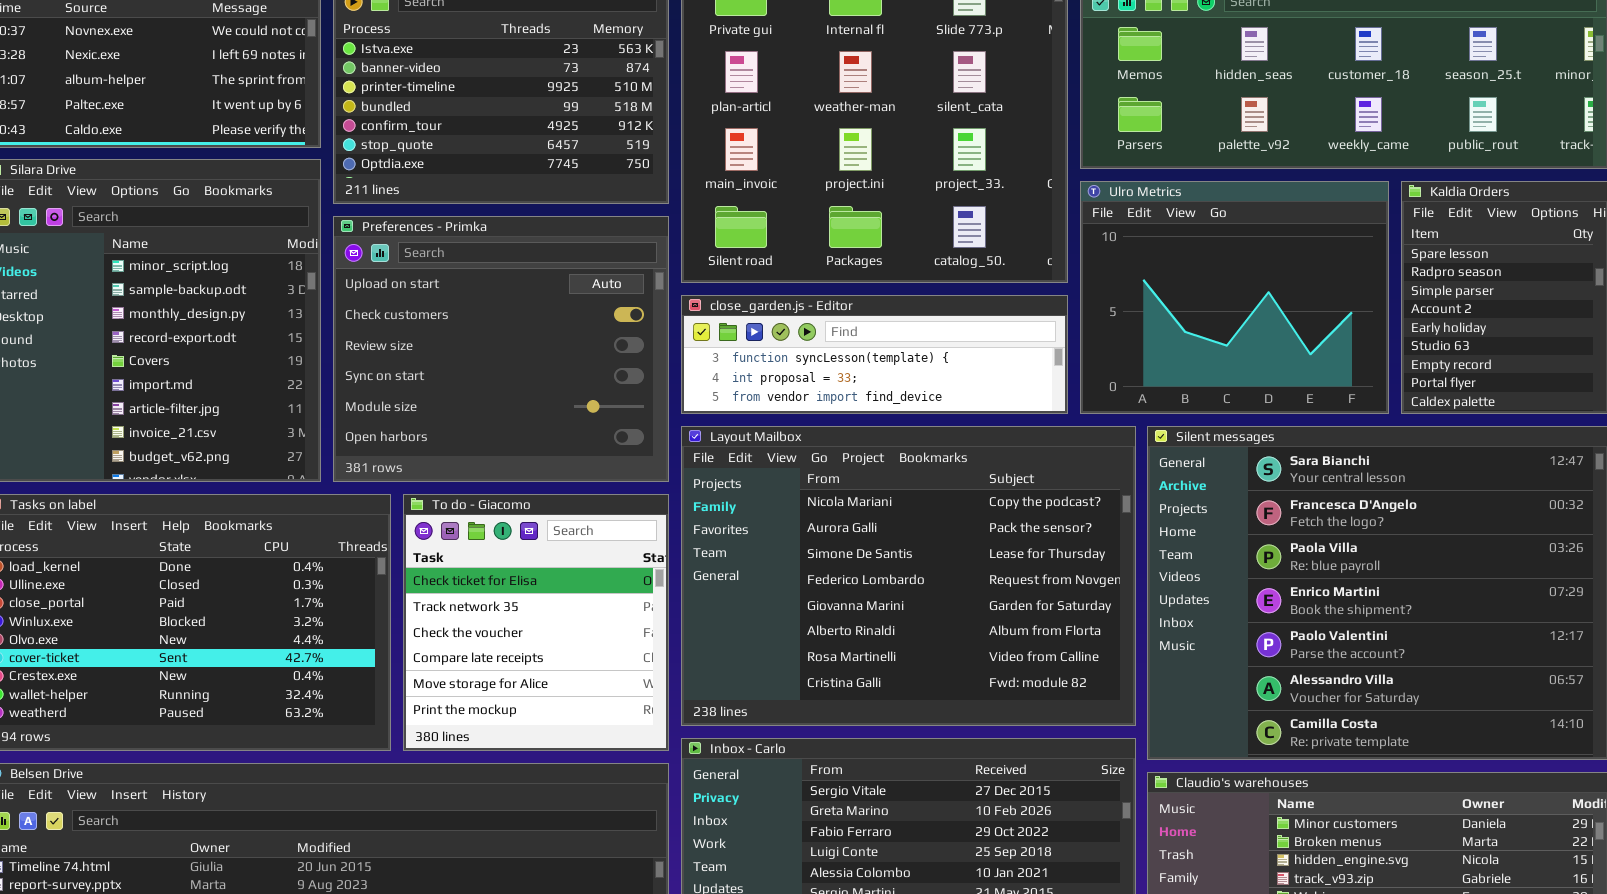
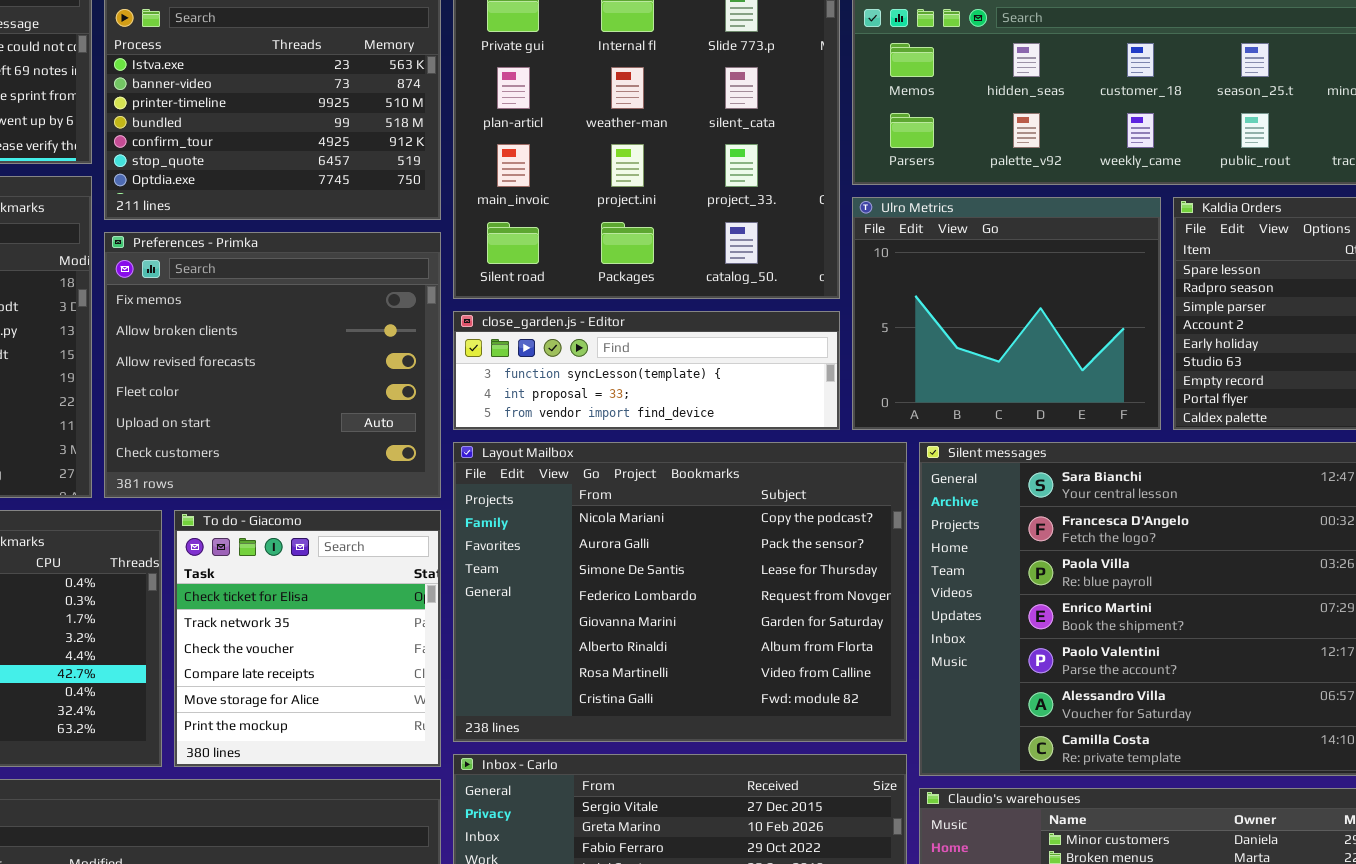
Preferences - Primka: [333,216,669,482] -> [104,232,441,498], scrolled up 4 rows

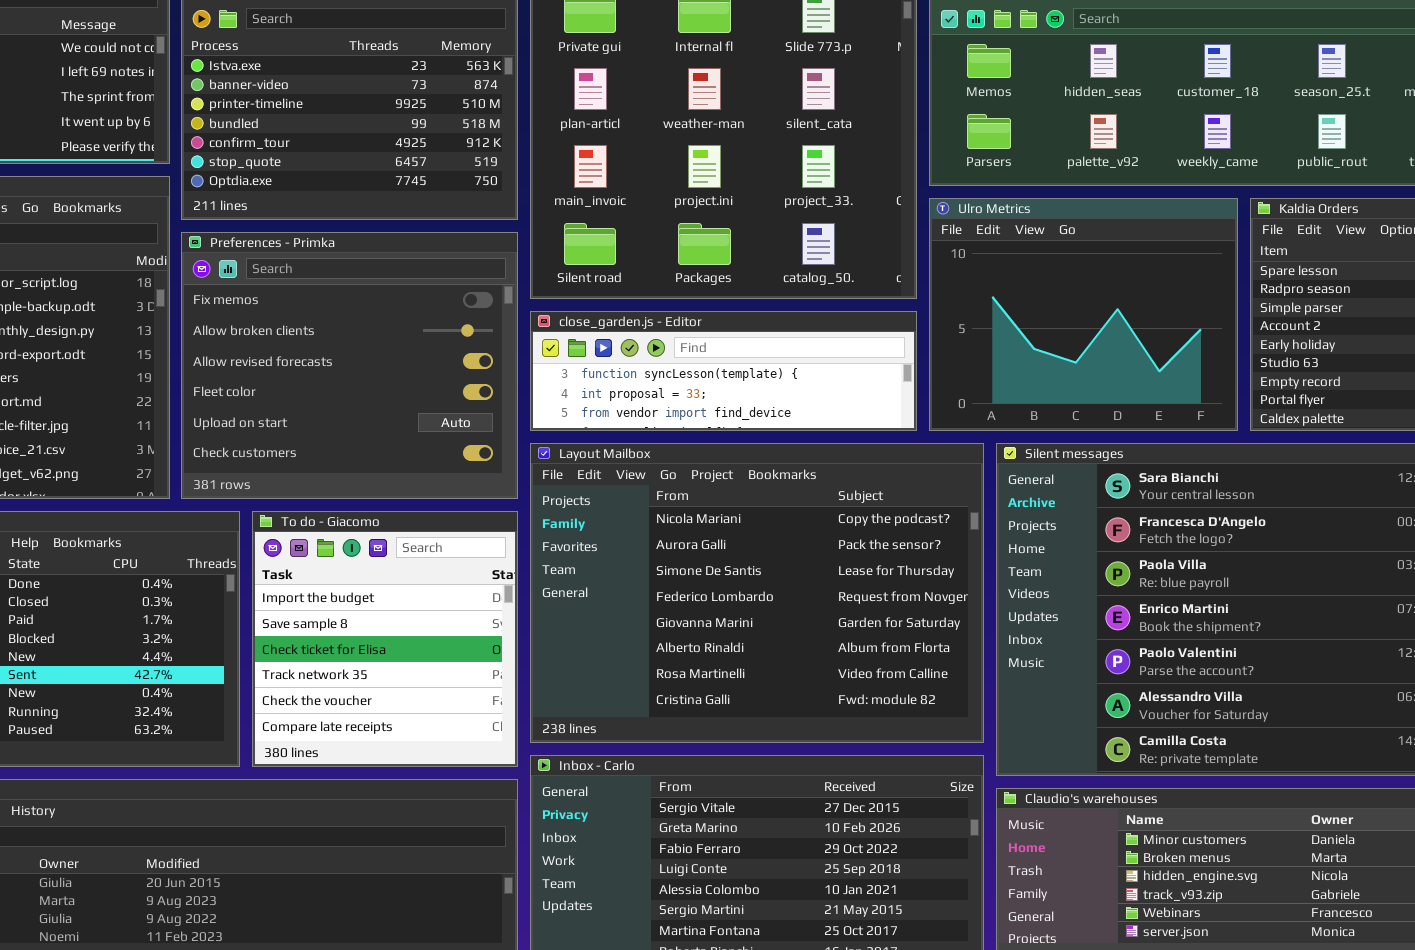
To do - Giacomo: [174,510,441,767] -> [252,511,518,767], scrolled up 2 rows

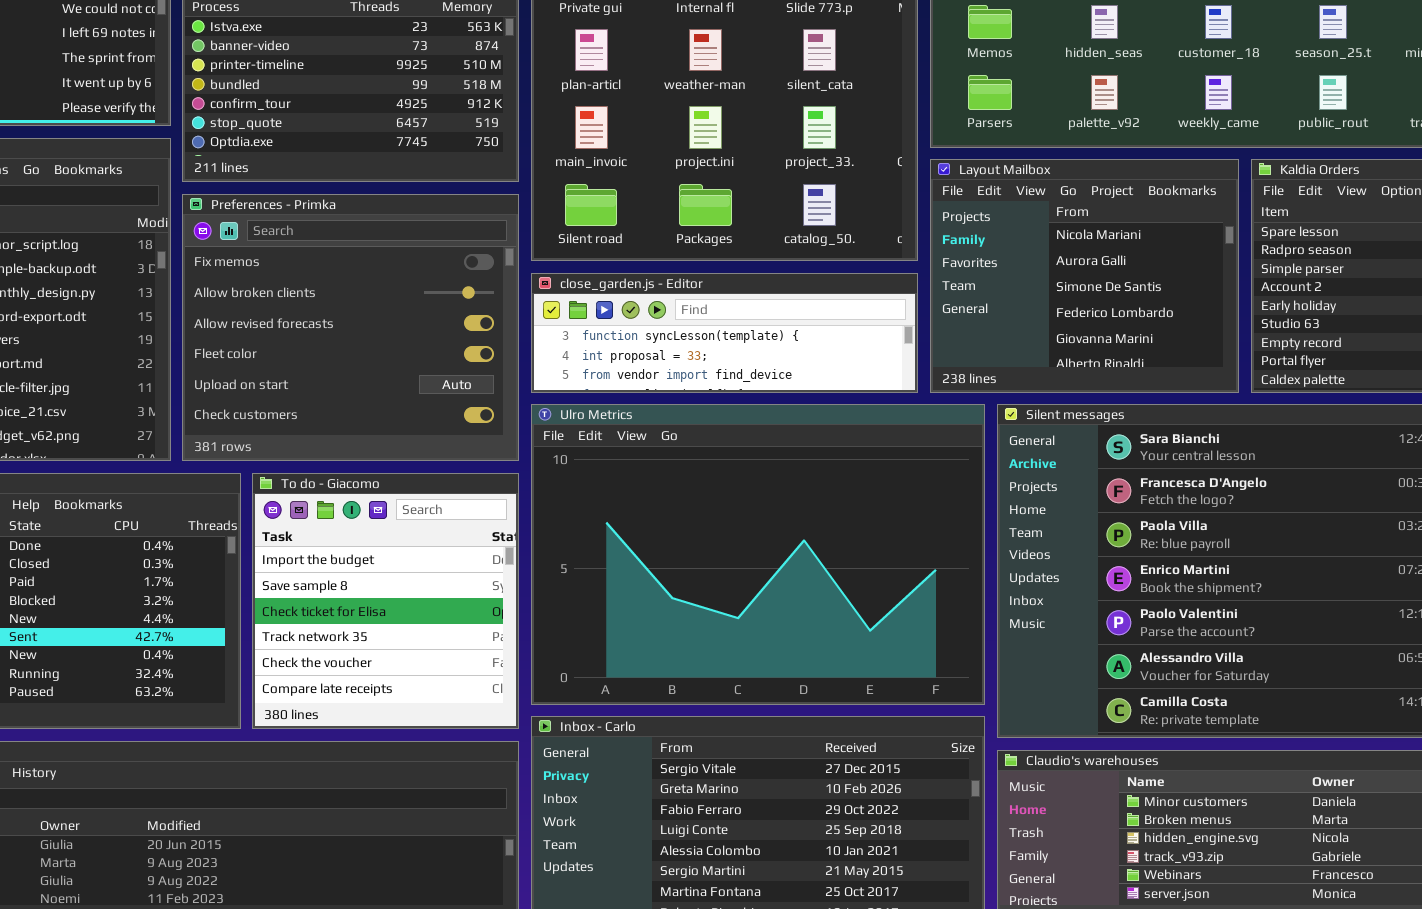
Ulro Metrics: [929,198,1238,431] -> [531,404,985,705], moved, resized
Layout Mailbox: [530,443,984,743] -> [930,159,1239,393], moved, resized

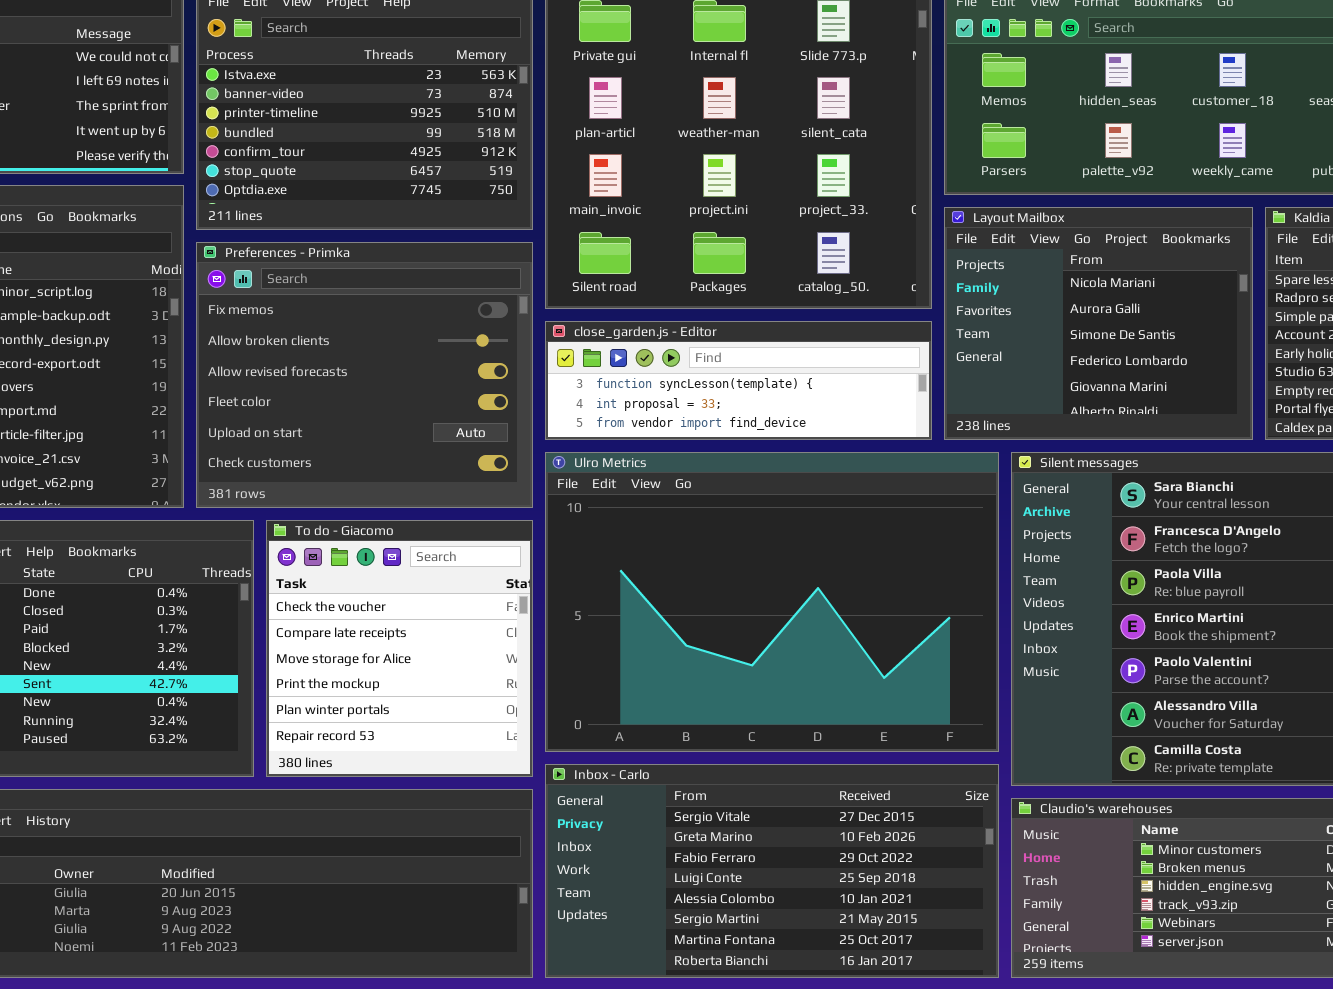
To do - Giacomo: [252,473,519,729] -> [266,520,533,777], scrolled down 4 rows

